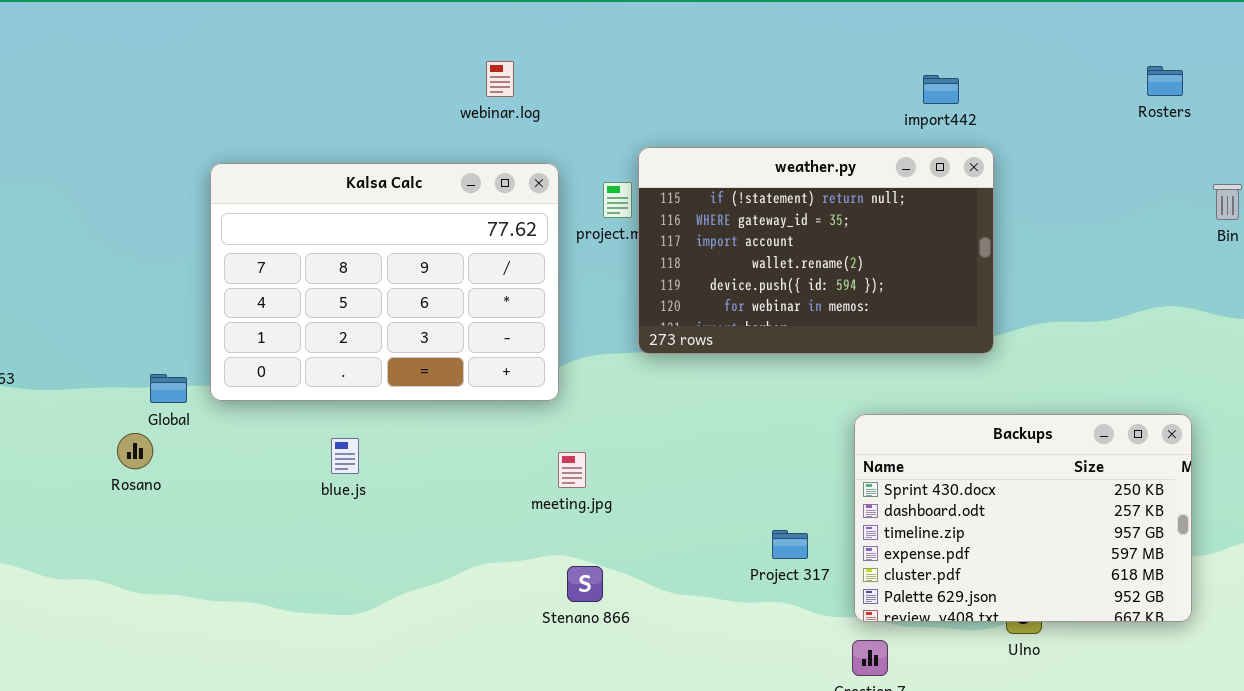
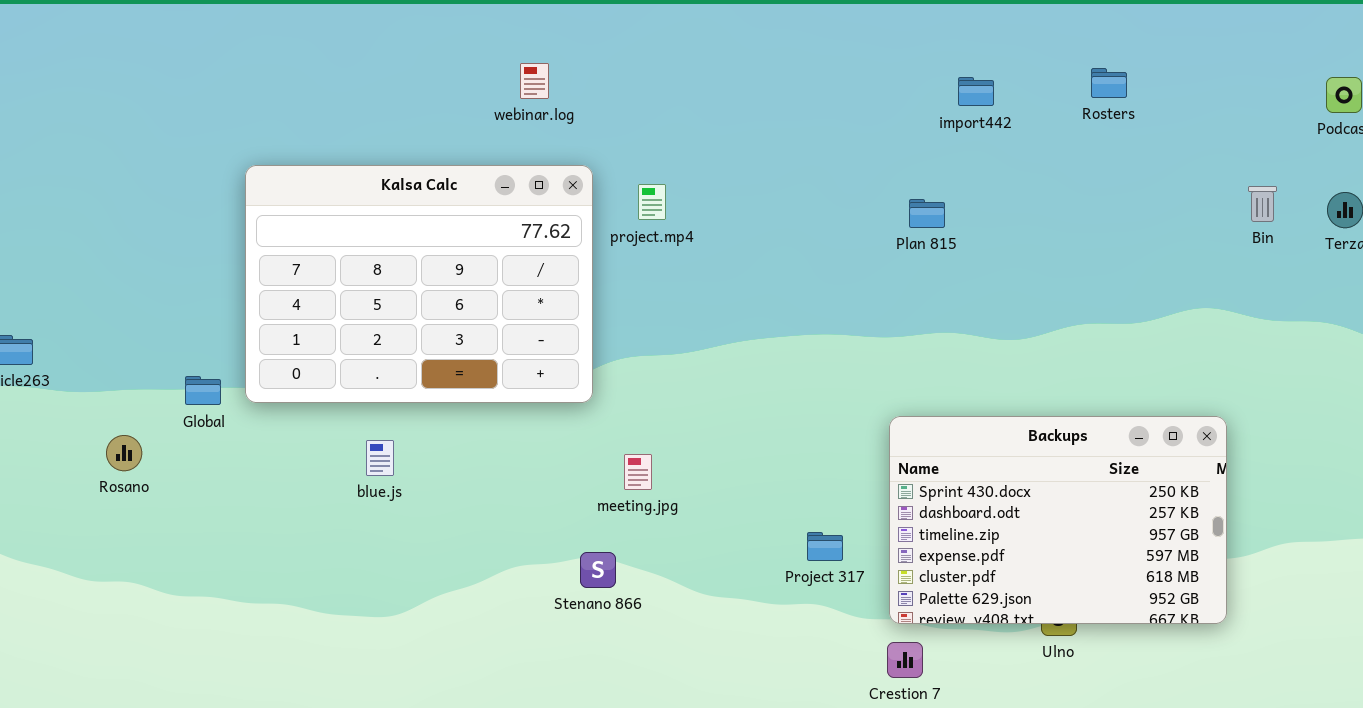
Rosters: [1147,66,1183,96] -> [1091,68,1127,98], moved
weather.py: [638,147,994,354] -> none, closed
Rosano: [117,433,153,469] -> [106,435,142,471], moved
meeting.jpg: [558,452,586,488] -> [624,454,652,490], moved
Stenano 866: [567,566,603,602] -> [580,552,616,588], moved

